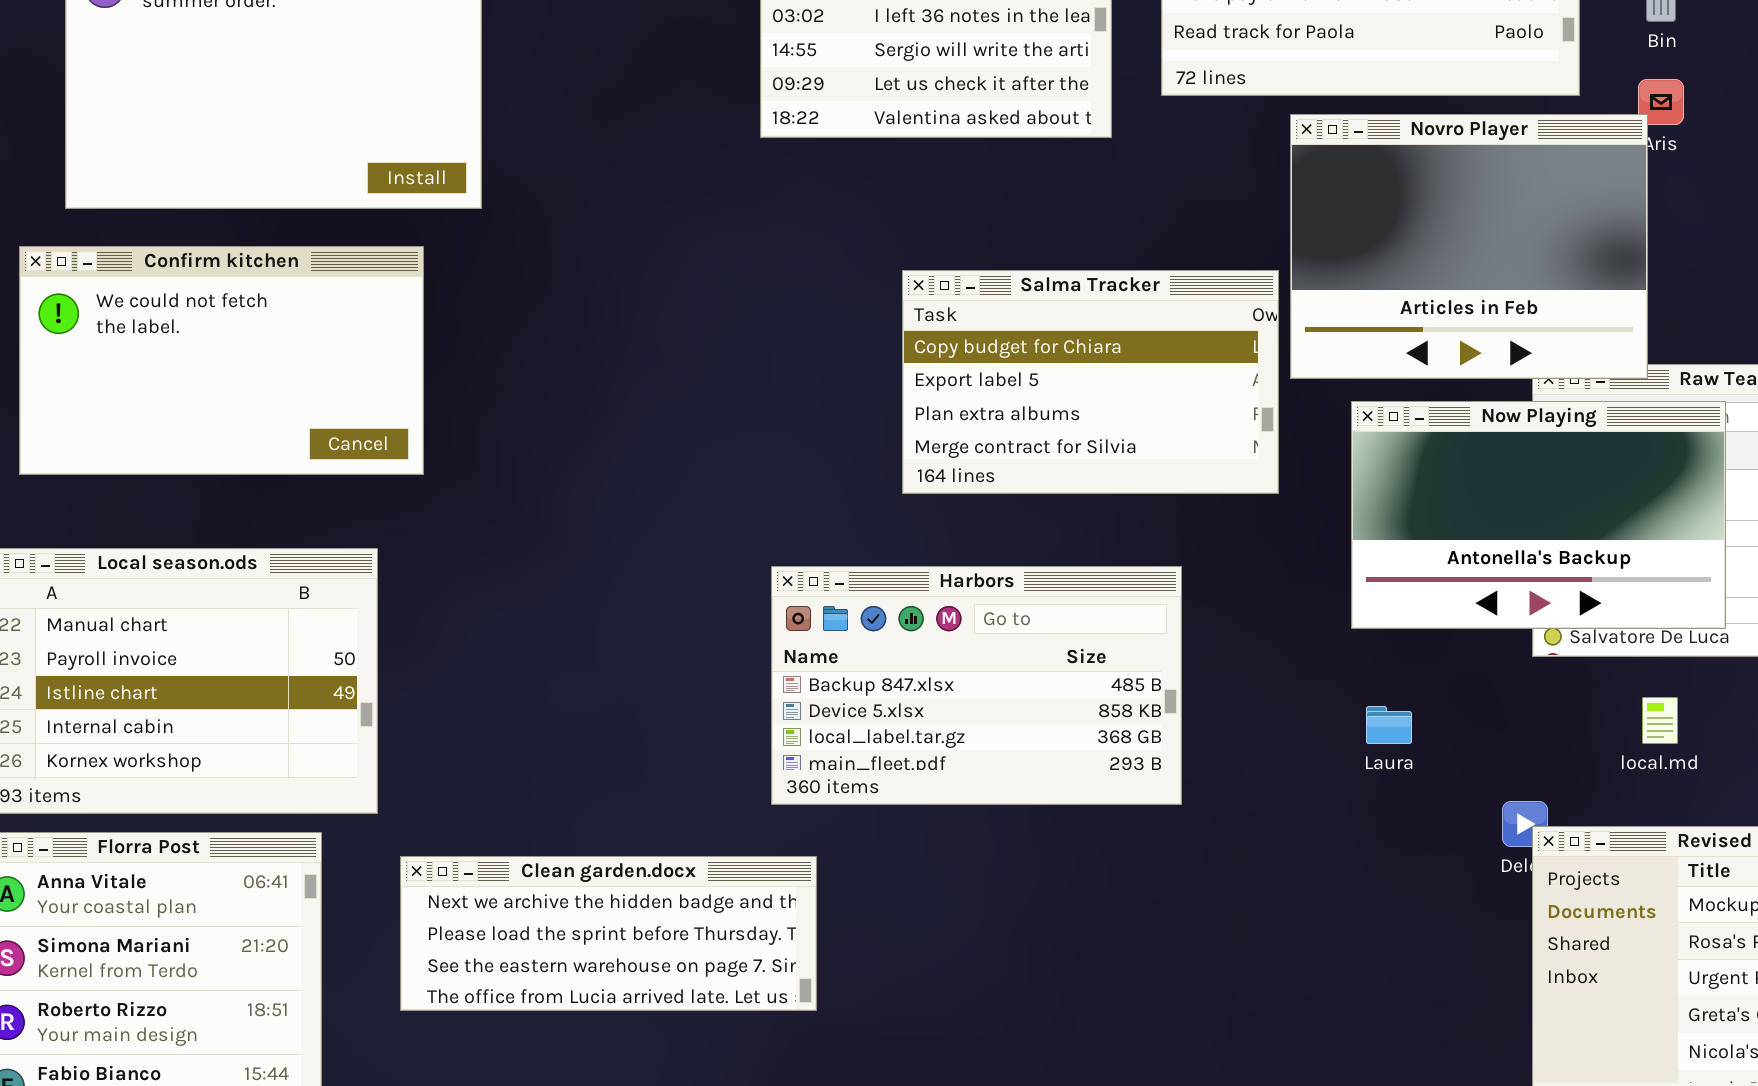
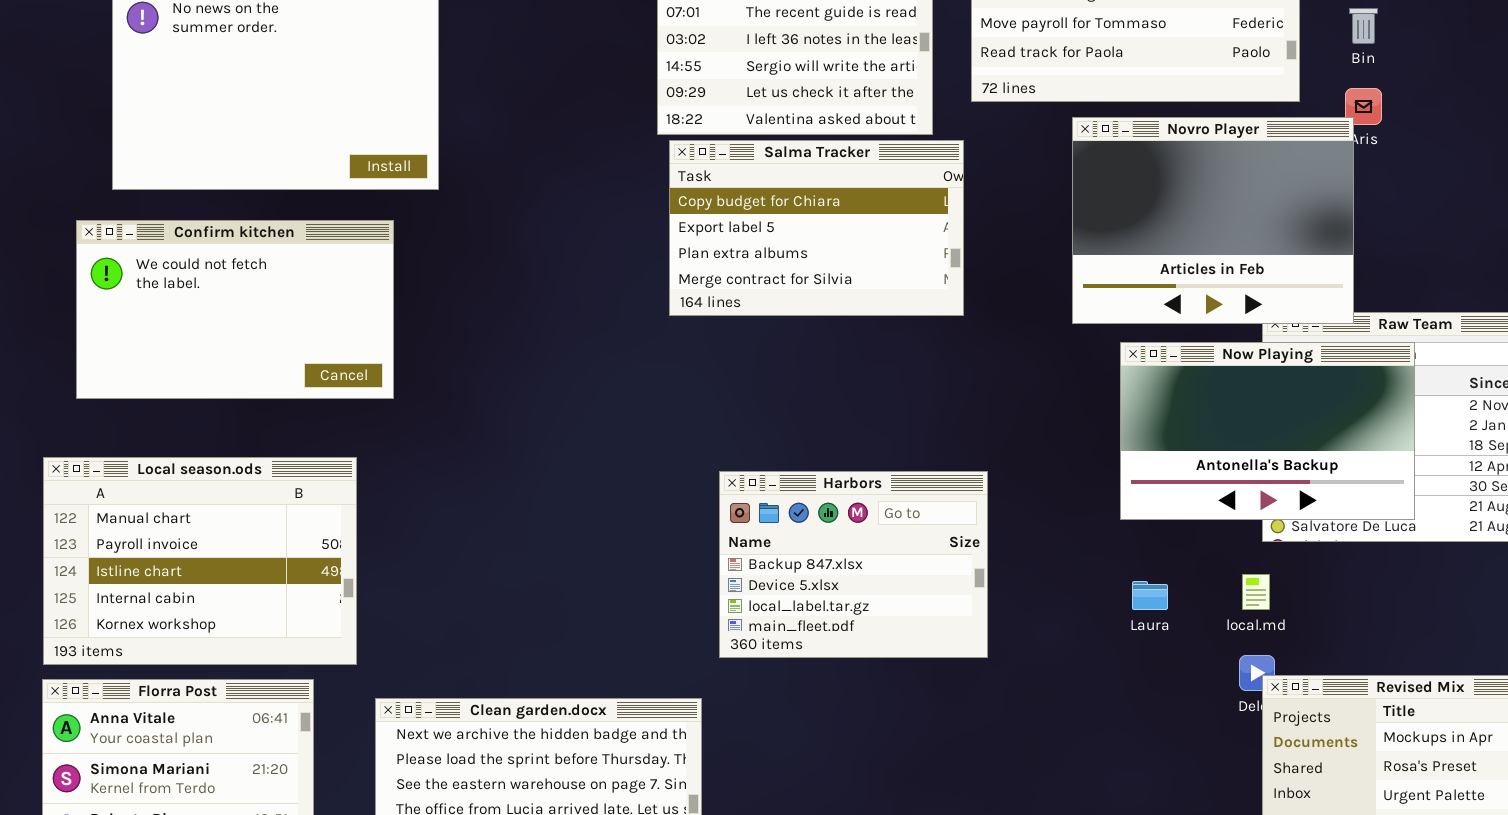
Salma Tracker: [902,270,1279,494] -> [669,140,964,316], moved
Harbors: [771,566,1182,805] -> [719,471,988,658], resized
local.md: [1642,697,1678,744] -> [1242,574,1270,610], moved

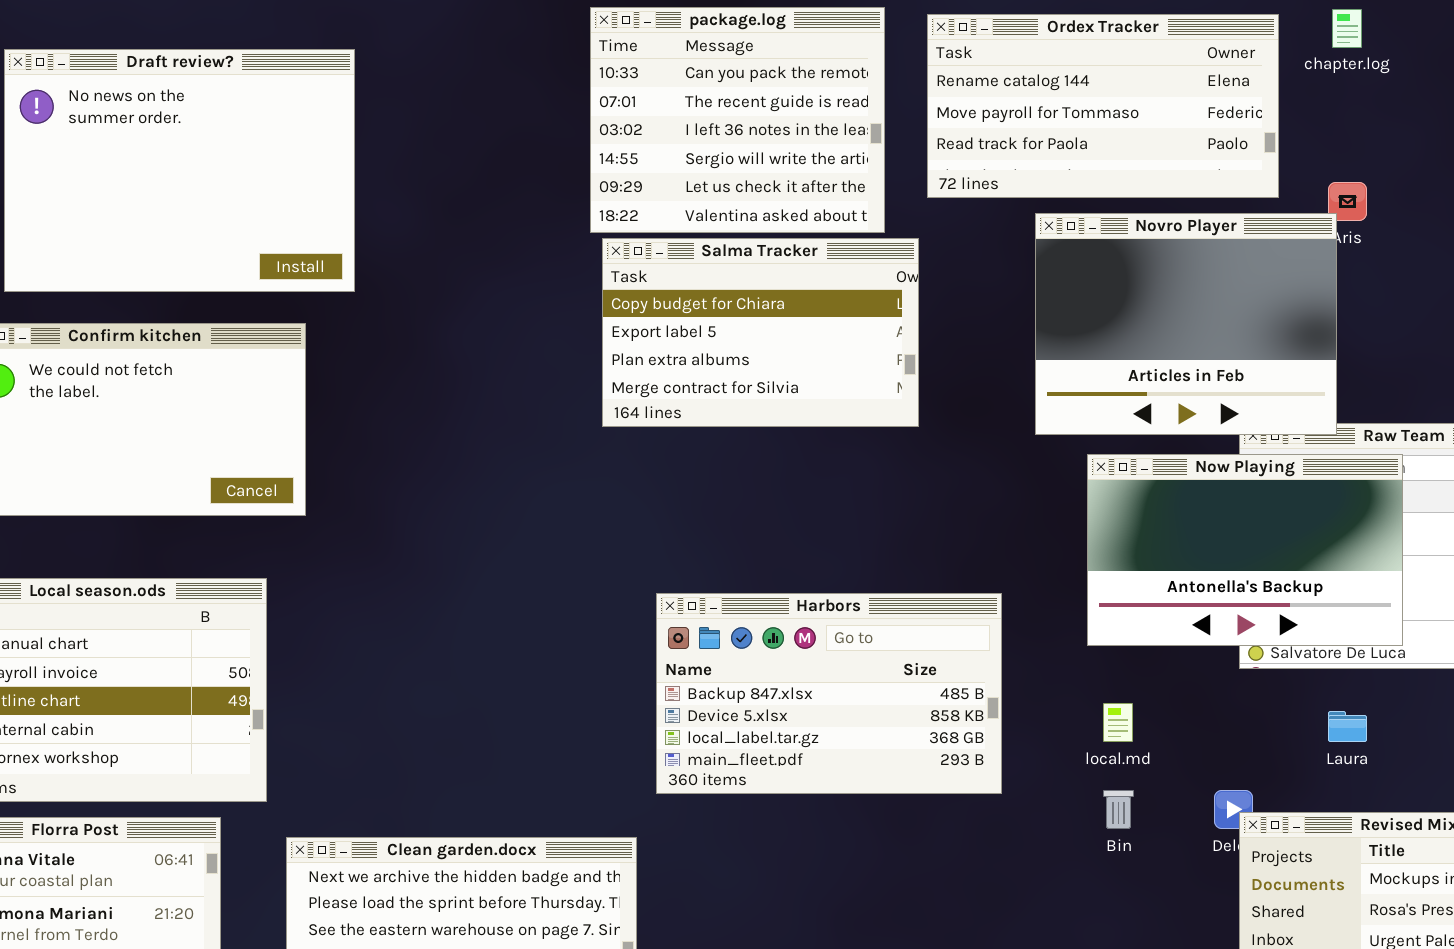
Bin: [1349,8,1378,44] -> [1103,790,1134,829], moved
Harbors: [719,471,988,658] -> [656,593,1002,794], resized
local.md: [1242,574,1270,610] -> [1103,703,1133,742], moved
Laura: [1132,581,1168,610] -> [1328,711,1367,742], moved

